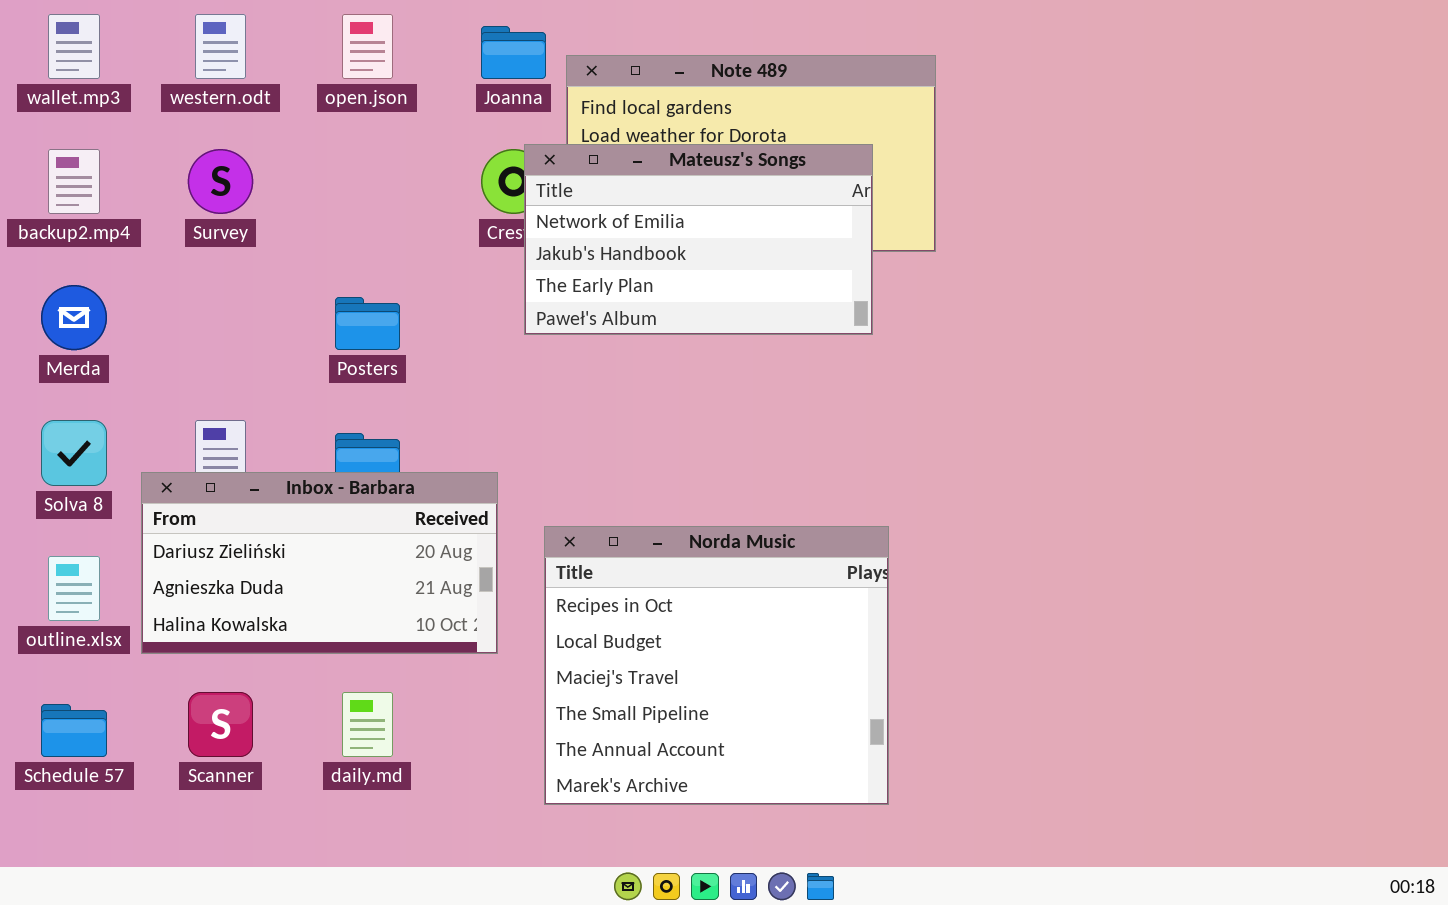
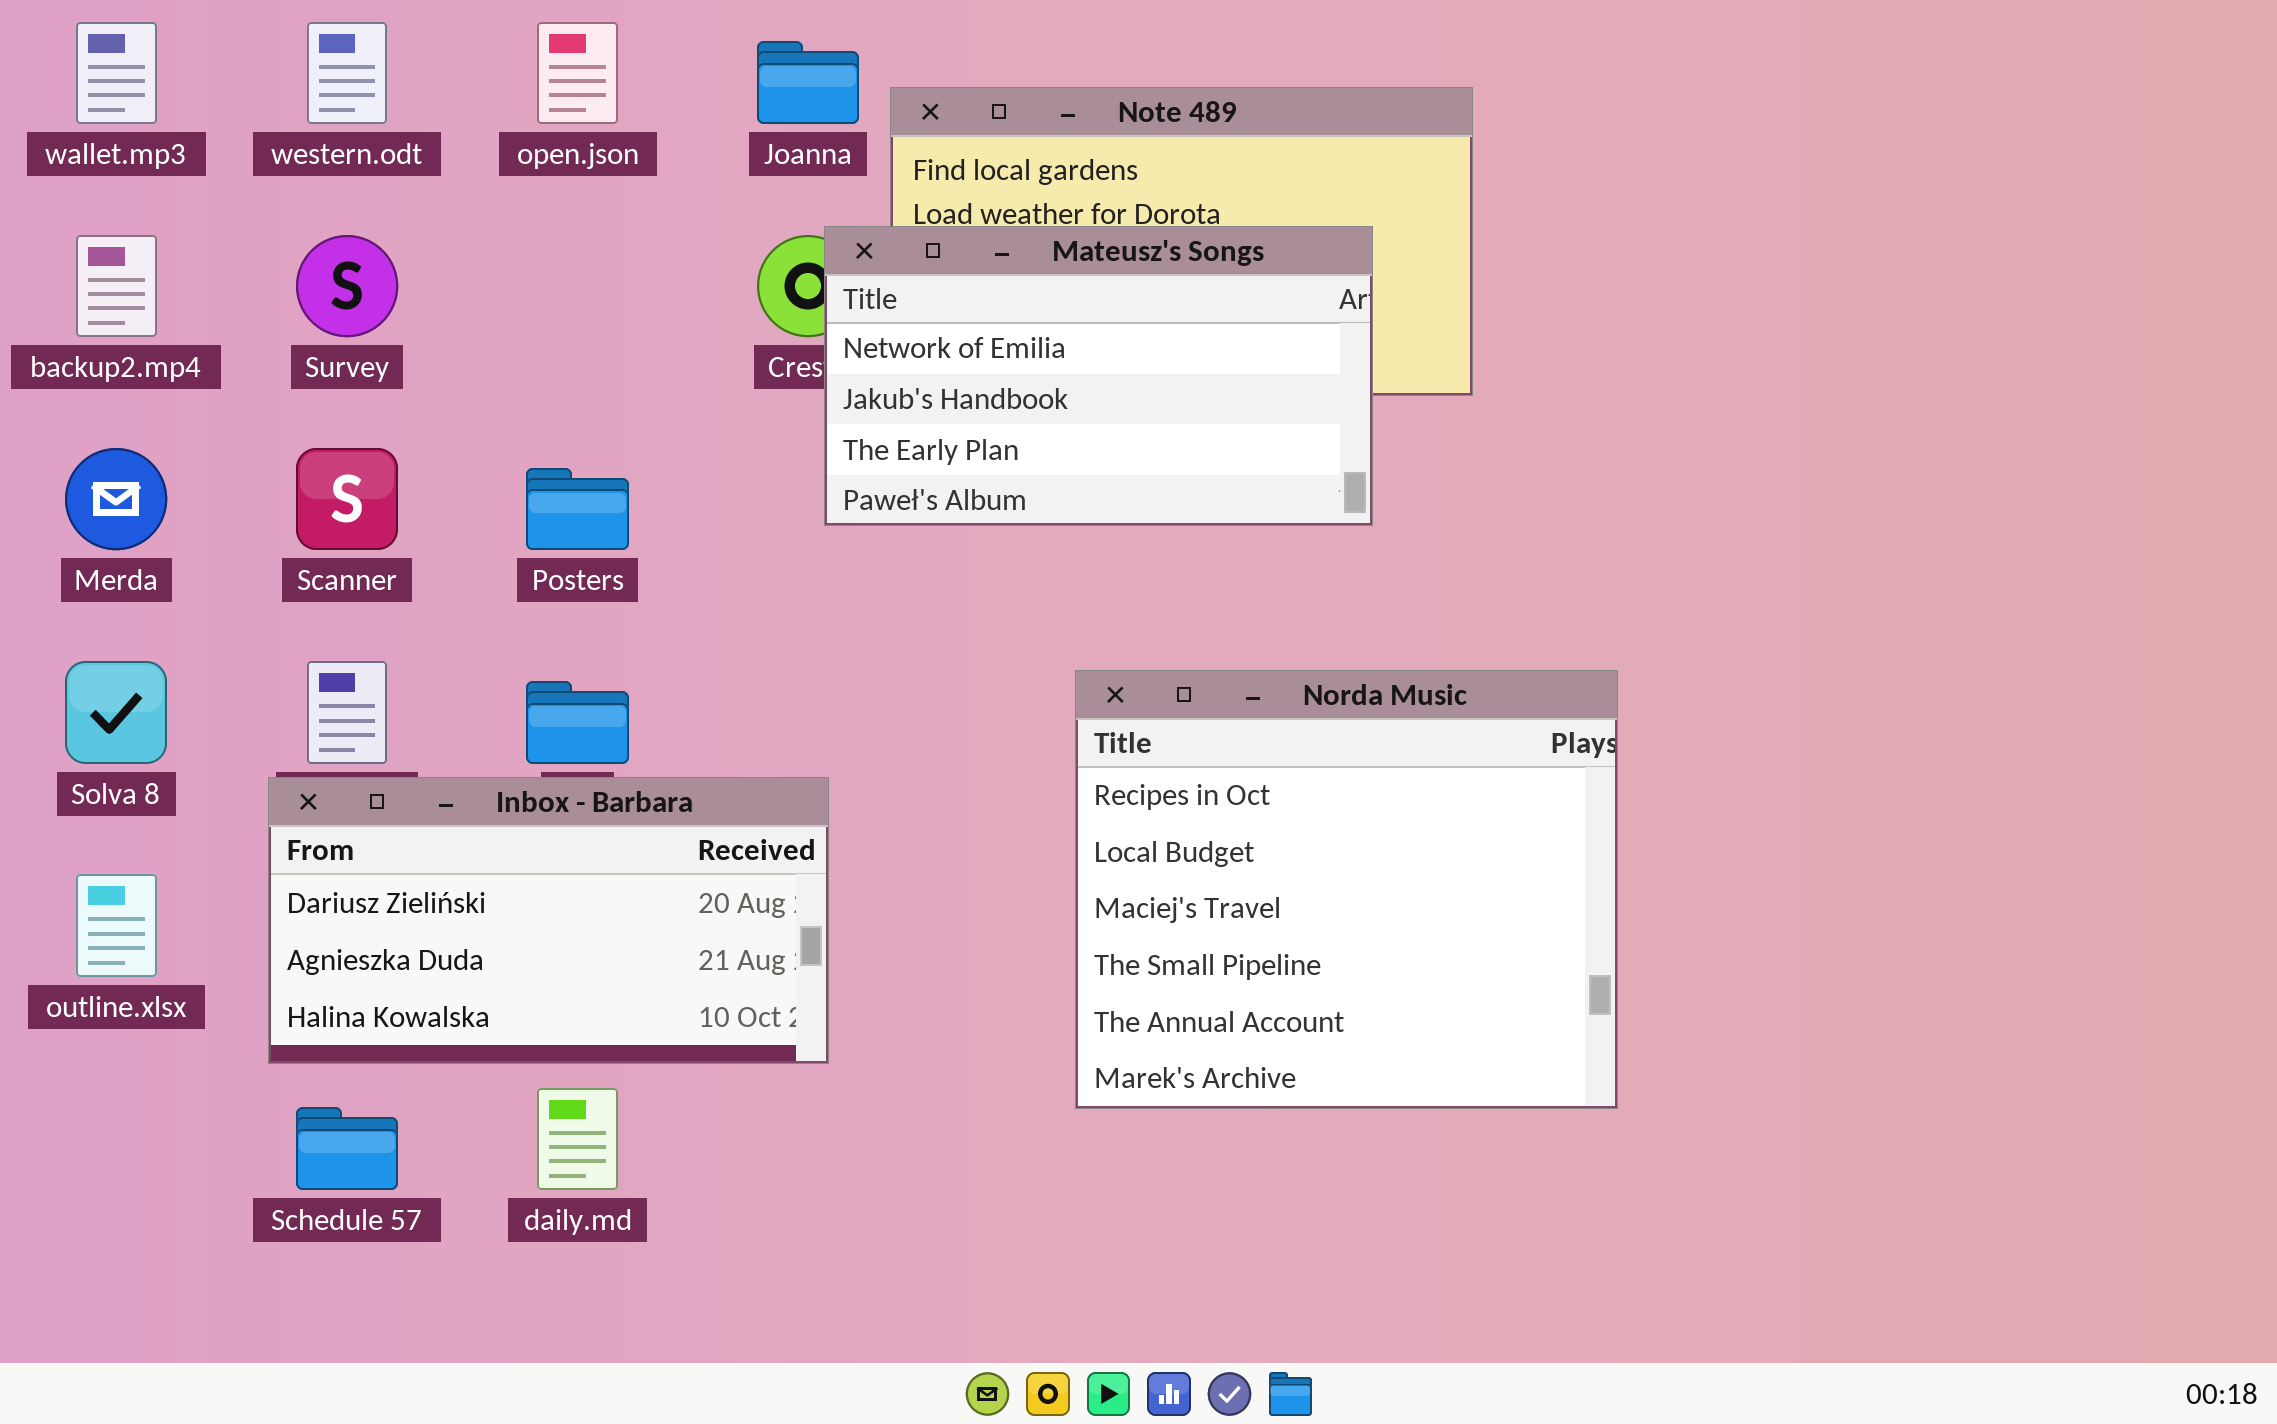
Inbox - Barbara: [141,472,498,654] -> [268,777,829,1064], moved
Norda Music: [544,526,889,805] -> [1075,670,1618,1109], moved
Scanner: [188,692,253,757] -> [296,448,398,550], moved
Schedule 57: [41,704,107,757] -> [296,1107,398,1190], moved

